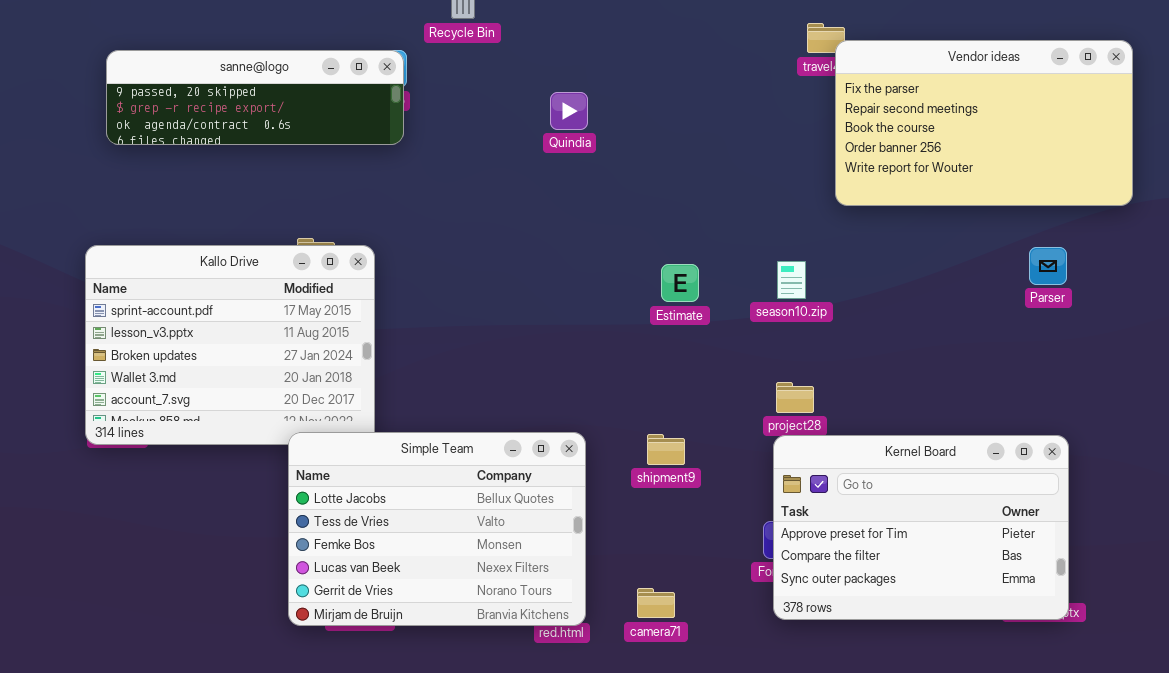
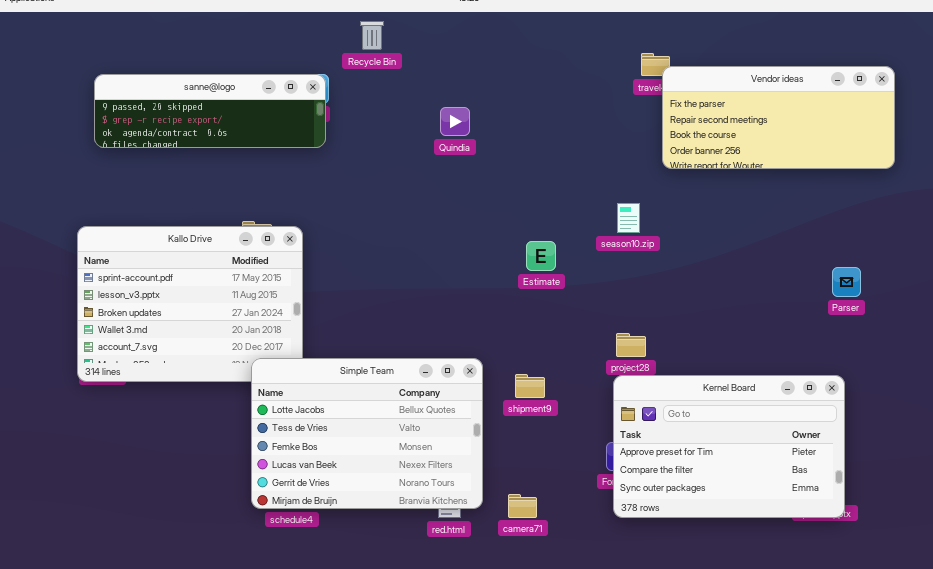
Vendor ideas: [835,40,1133,206] -> [662,66,895,169], resized
Parser: [1029,247,1067,285] -> [832,267,861,297], moved
season10.zip: [777,261,806,299] -> [617,203,640,233], moved
Simple Team: [288,432,586,626] -> [251,358,483,509], moved

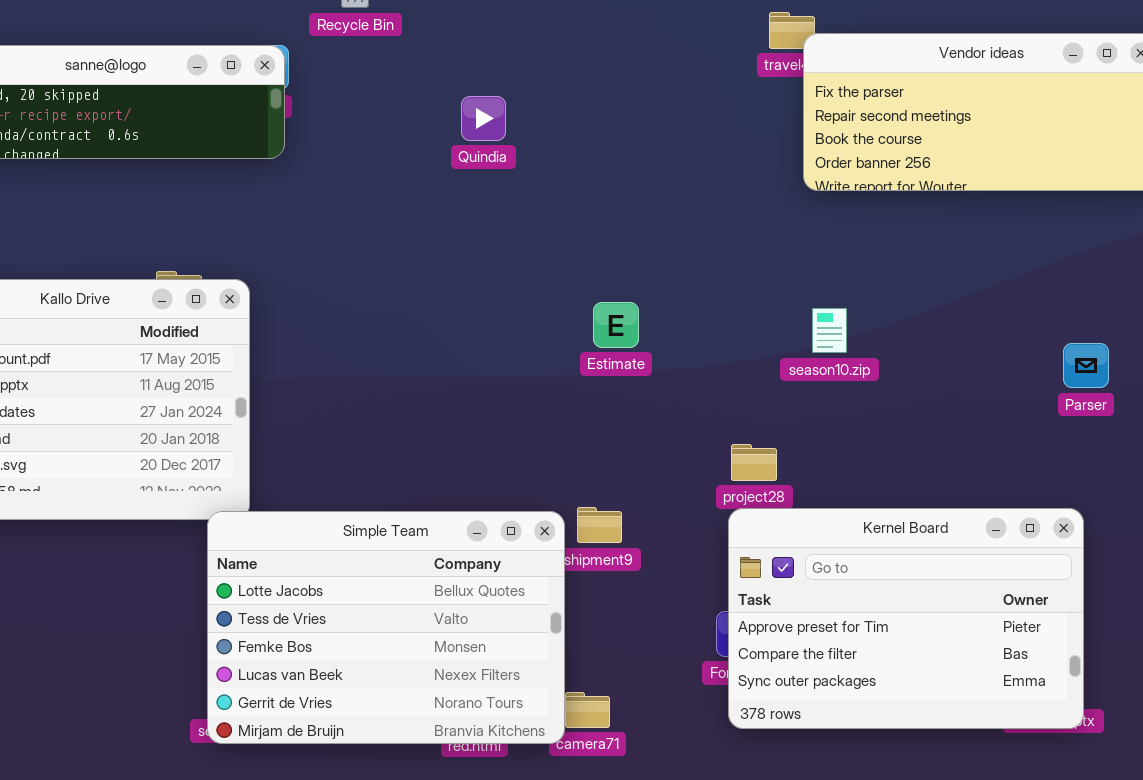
season10.zip: [617,203,640,233] -> [812,308,847,353], moved
Simple Team: [251,358,483,509] -> [207,511,565,744], moved

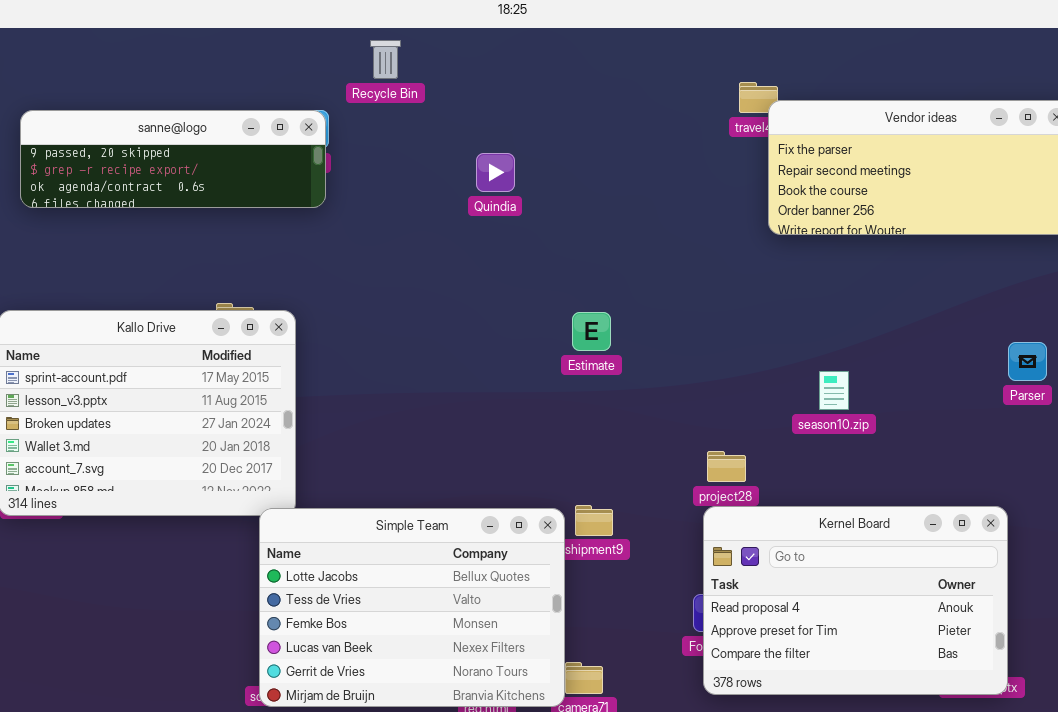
Estimate: [593,302,639,348] -> [572,312,611,351], moved
season10.zip: [812,308,847,353] -> [819,371,849,410], moved
Parser: [1063,343,1109,388] -> [1008,342,1047,381], moved
Kernel Board: [728,508,1084,729] -> [703,506,1008,695], scrolled up 1 row

